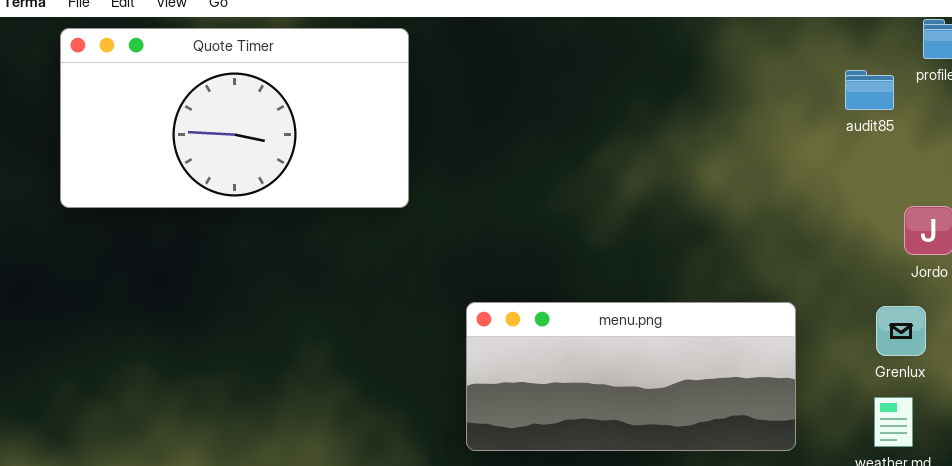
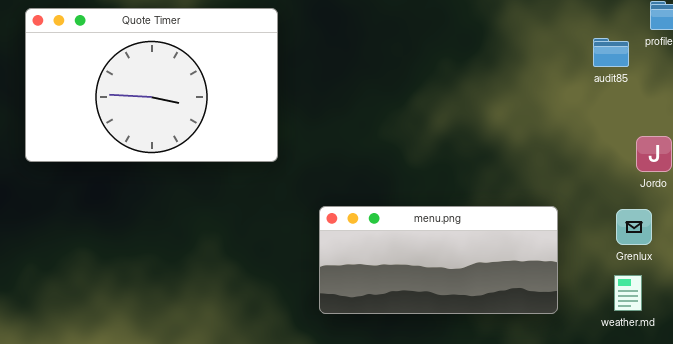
Quote Timer: [60,28,409,208] -> [25,8,278,162], resized

